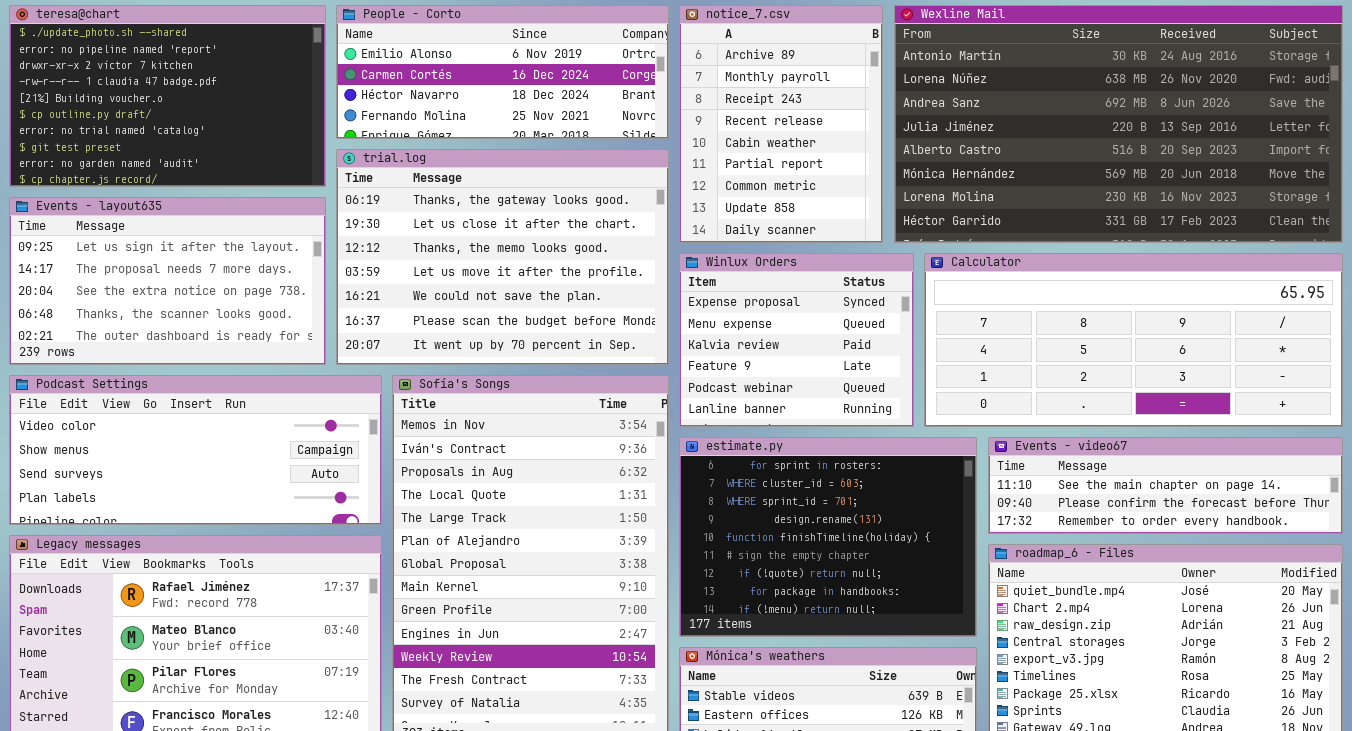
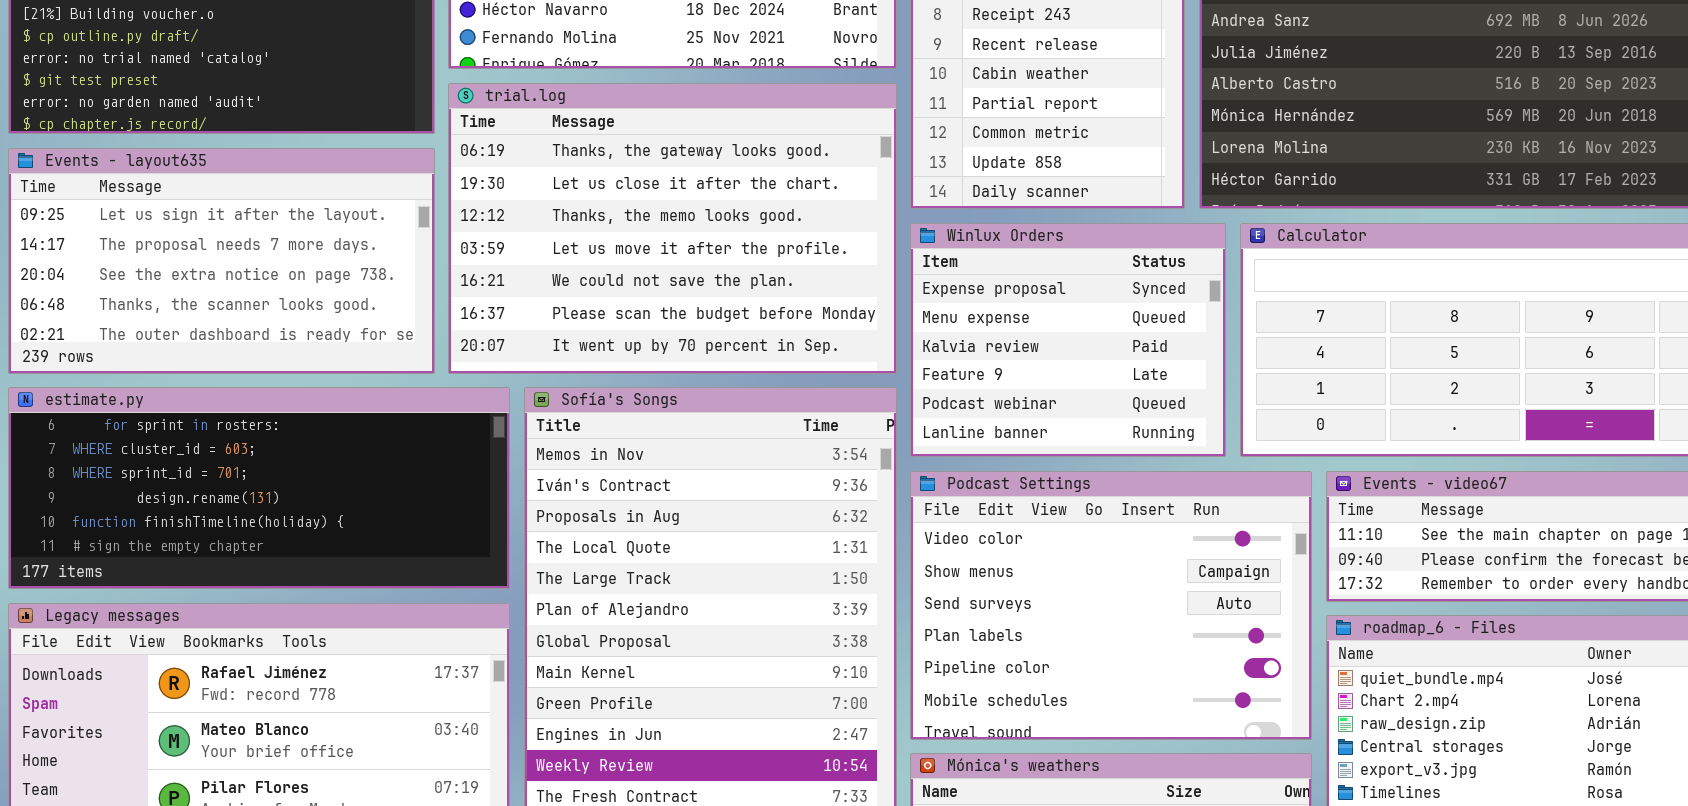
Podcast Settings: [9,375,382,525] -> [910,471,1312,740], moved, resized
estimate.py: [679,437,977,637] -> [8,387,510,589], moved, resized

